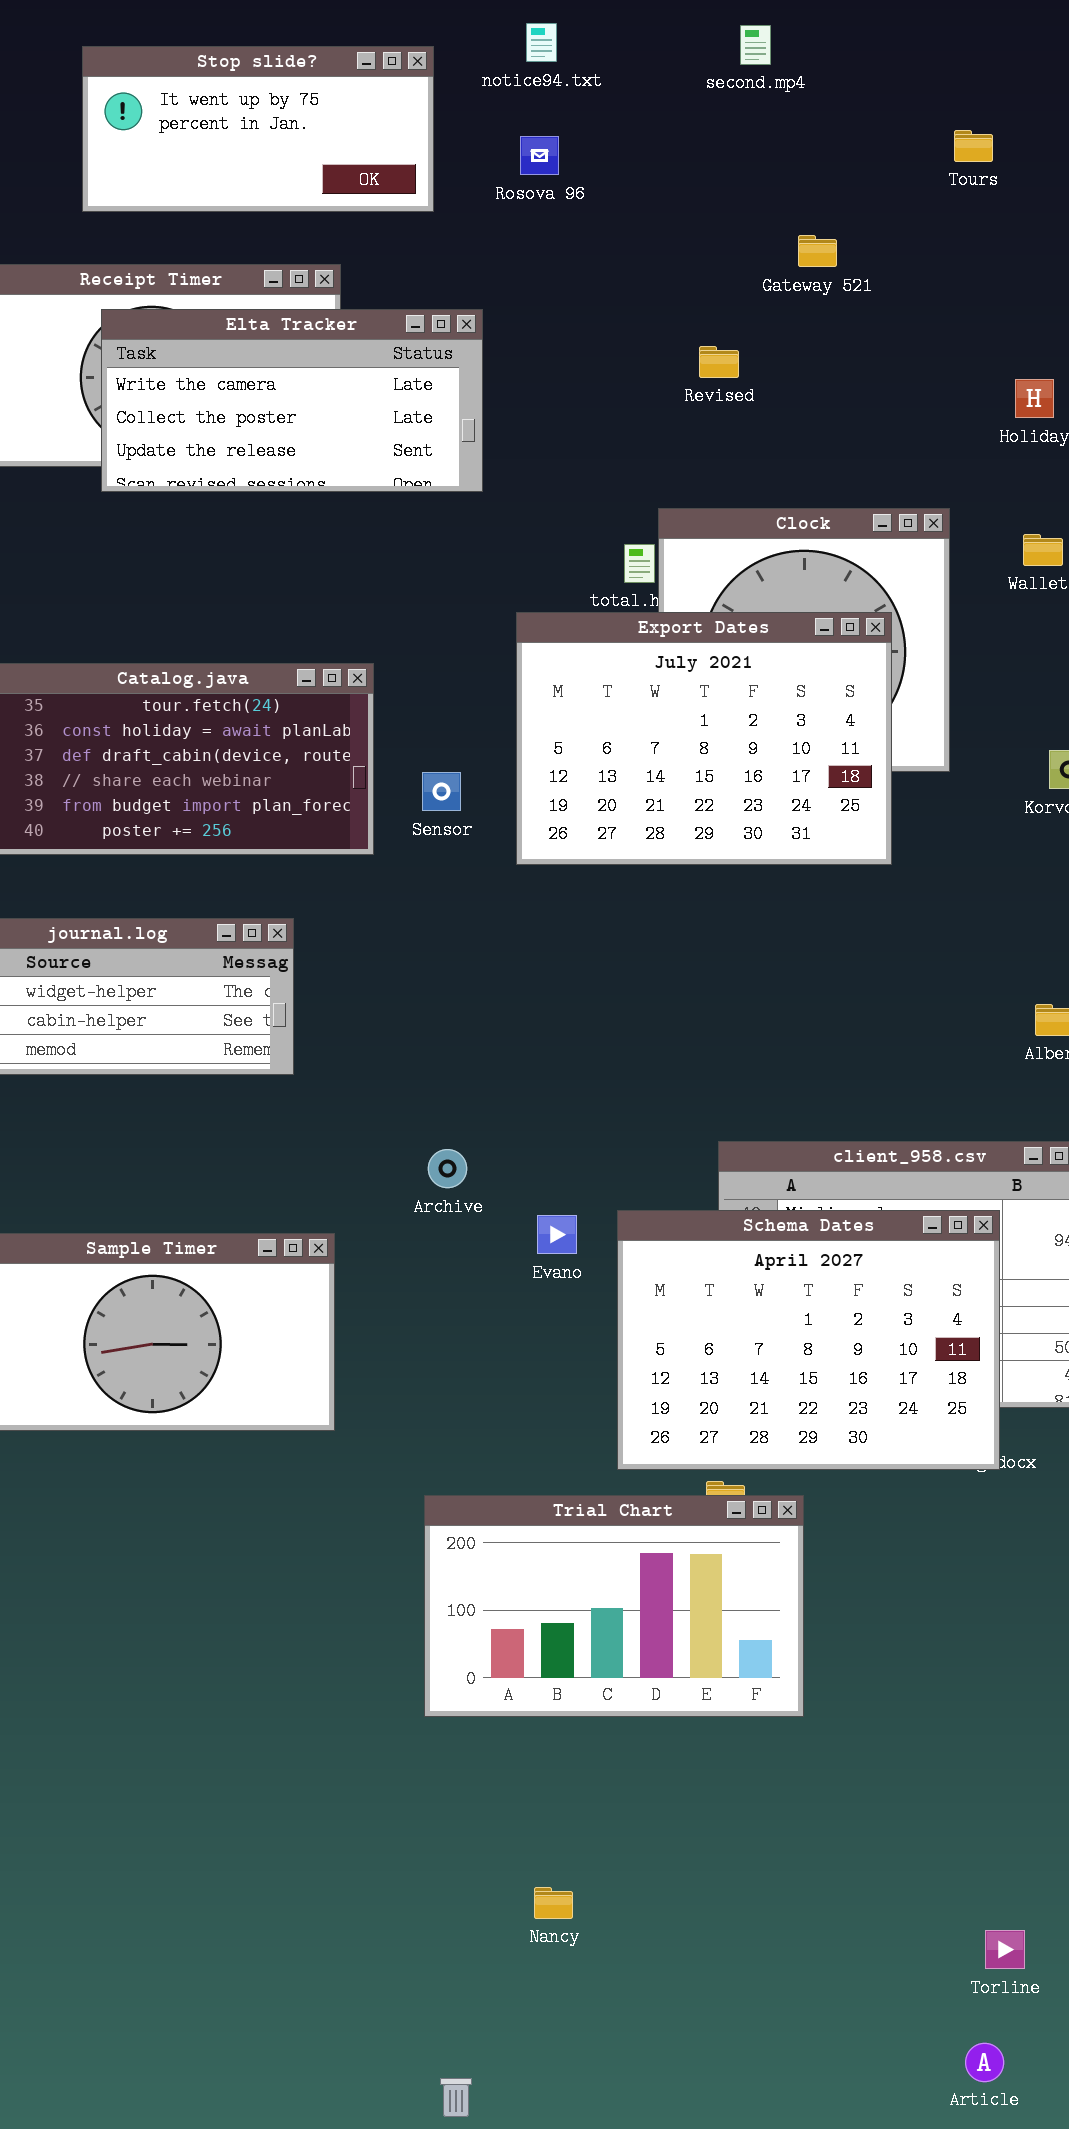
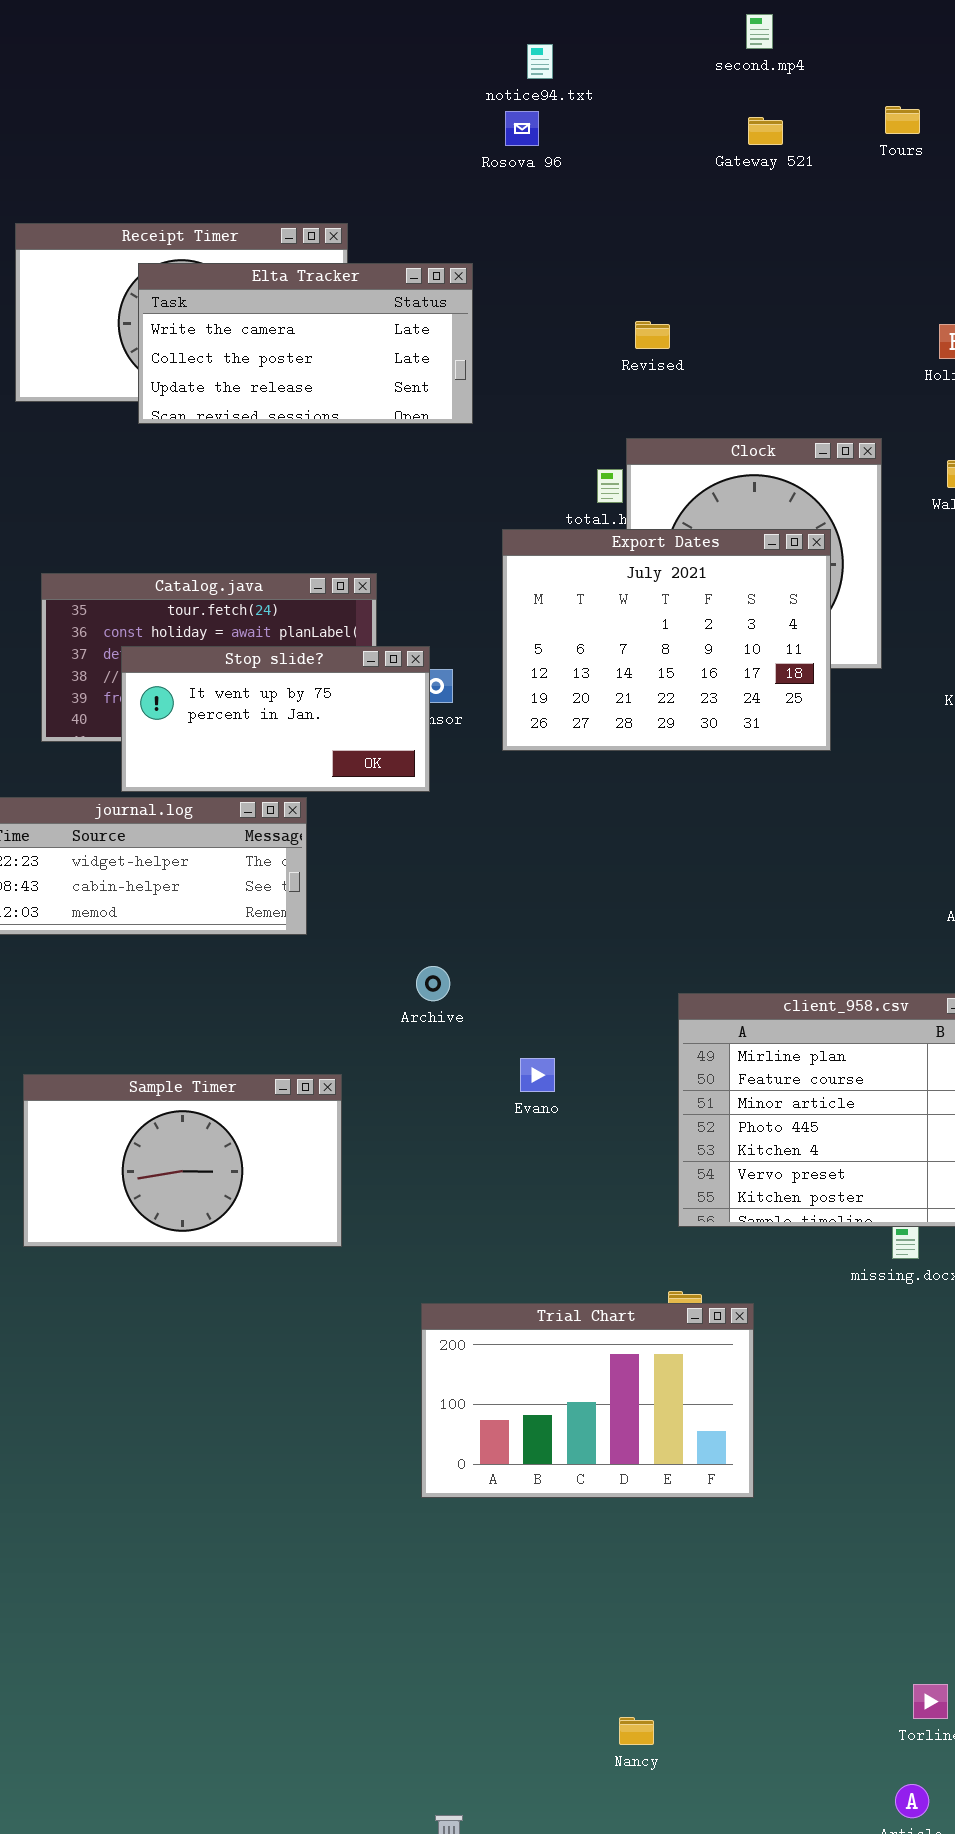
notice94.txt: [526,23,557,62] -> [527,44,553,79], moved
second.mp4: [740,25,771,65] -> [746,14,773,49], moved
Stop slide?: [82,46,434,212] -> [121,646,430,792], moved
Gateway 521: [798,235,837,267] -> [748,117,783,145], moved
Revised: [699,346,739,378] -> [635,321,670,349], moved
Archive: [428,1149,467,1188] -> [416,966,450,1001], moved
Schema Dates: [617,1210,1000,1470] -> none, closed
Nancy: [534,1887,573,1919] -> [619,1717,654,1745], moved

